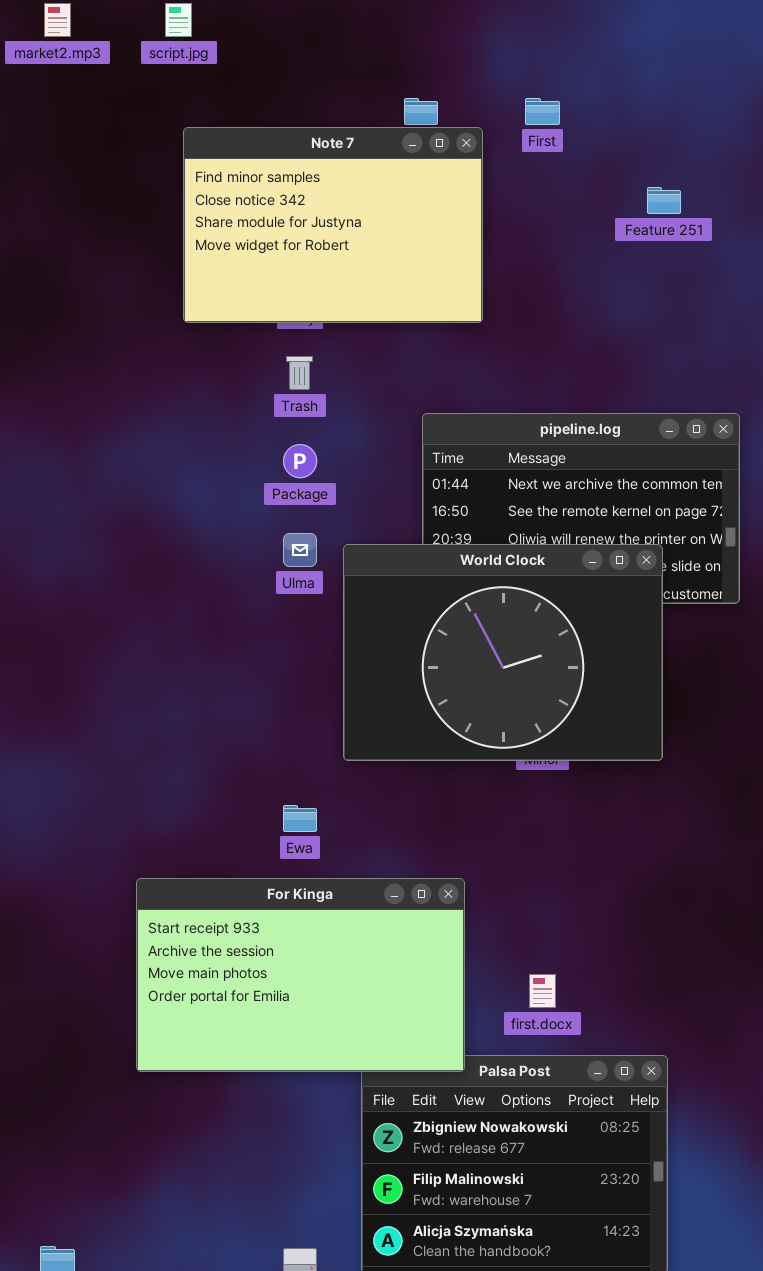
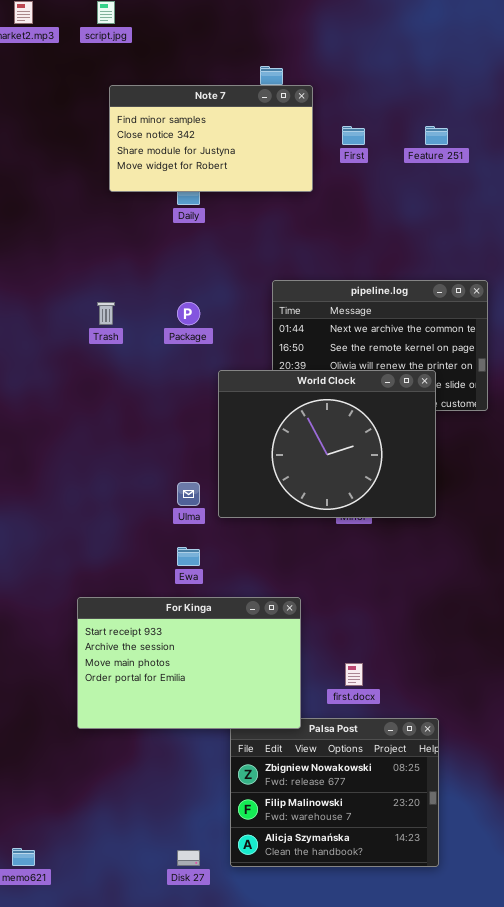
First: [525,98,560,125] -> [342,126,365,145], moved
Note 7: [183,127,483,323] -> [109,85,313,192], resized
Trash: [286,356,313,390] -> [97,302,115,325], moved
Ulma: [283,533,317,567] -> [177,482,200,506], moved

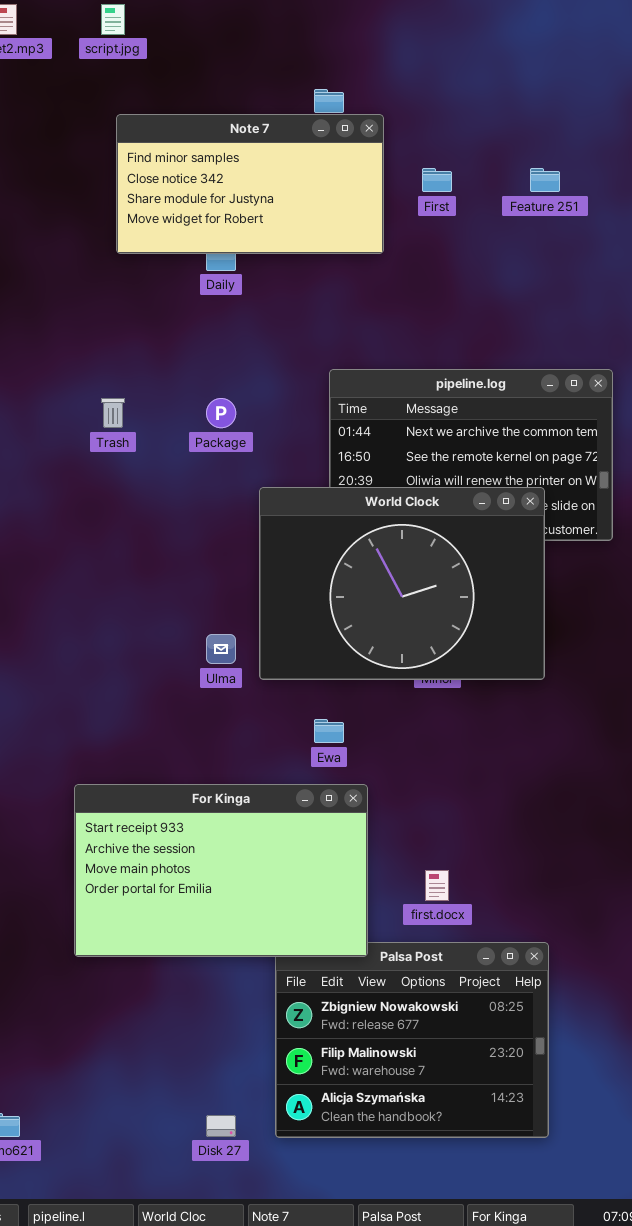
Ewa: [177,547,200,566] -> [314,719,344,743], moved

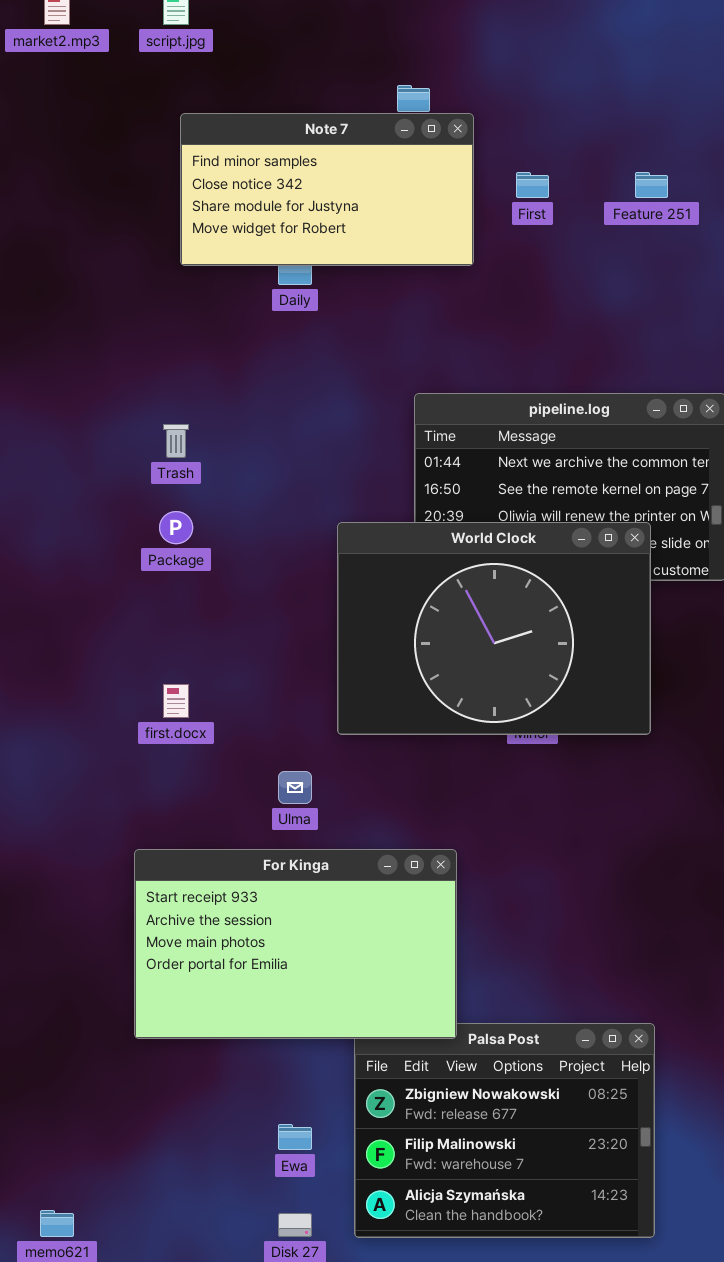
Package: [206,398,236,428] -> [159,511,193,544], moved
Ulma: [206,634,236,664] -> [278,771,312,804], moved
Ewa: [314,719,344,743] -> [278,1124,312,1150], moved
first.docx: [425,870,449,901] -> [163,684,189,718], moved

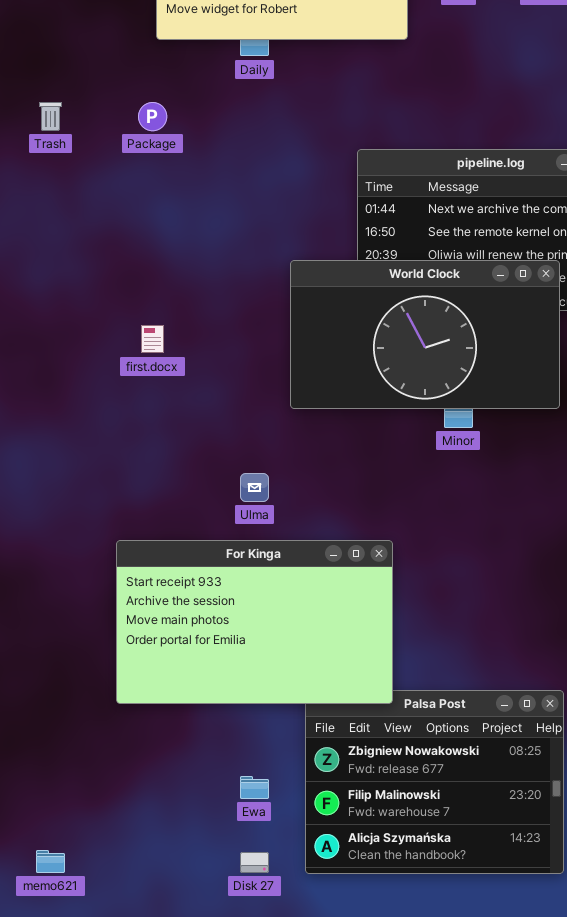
Trash: [163,424,189,458] -> [39,102,62,131], moved
Package: [159,511,193,544] -> [138,102,167,131], moved
World Clock: [337,522,651,735] -> [290,260,560,409], resized
first.docx: [163,684,189,718] -> [141,325,164,353], moved

